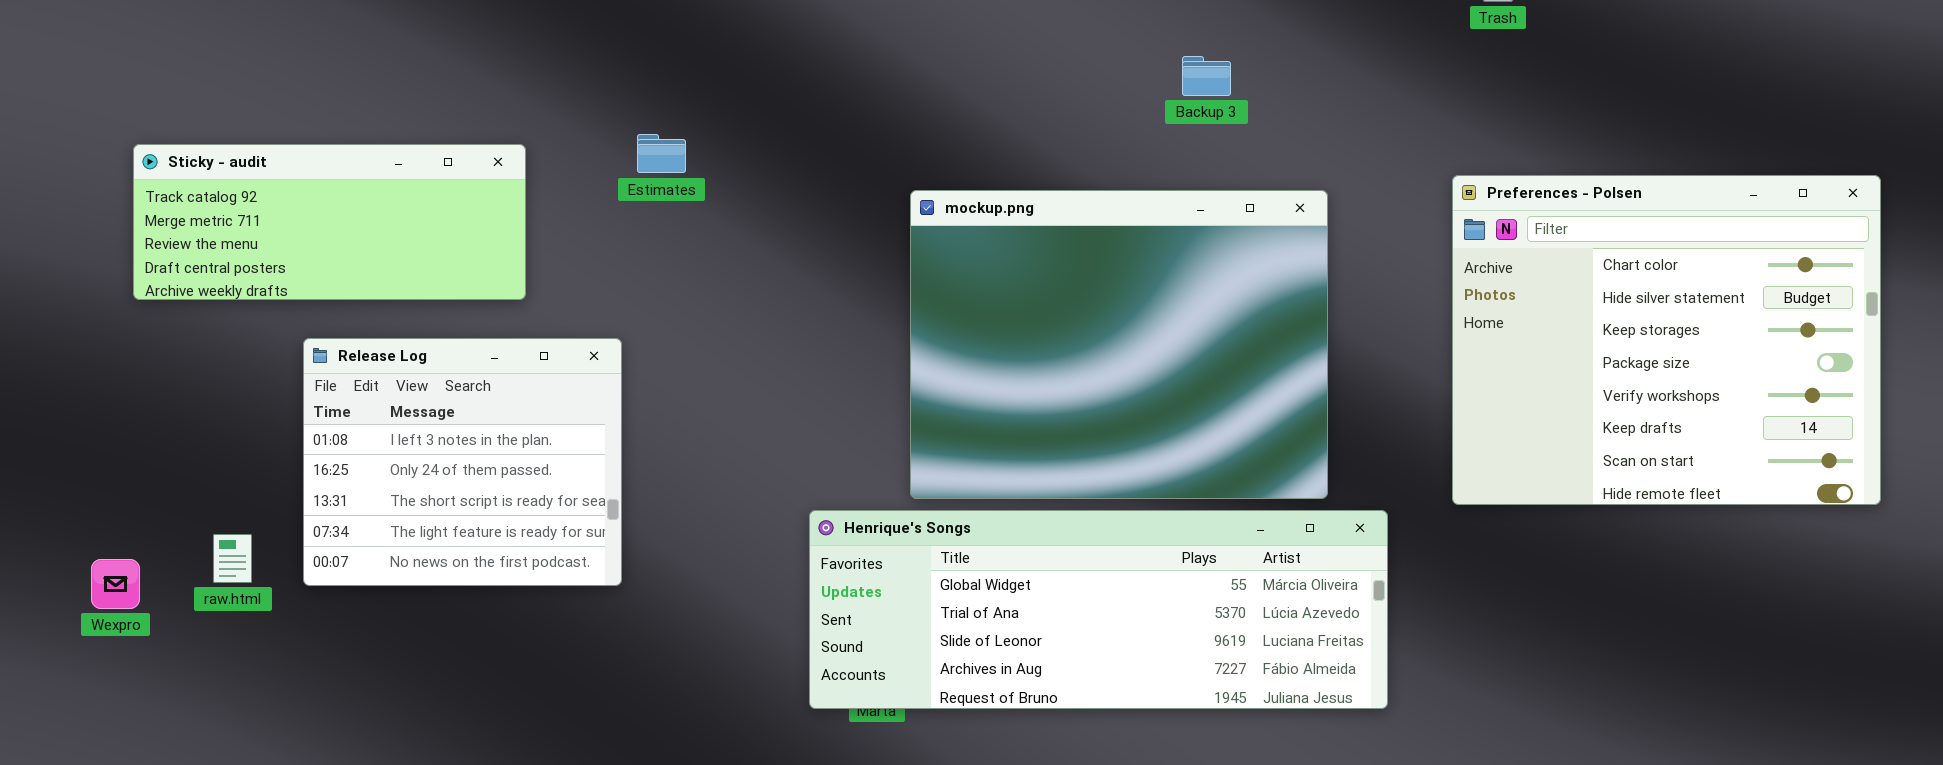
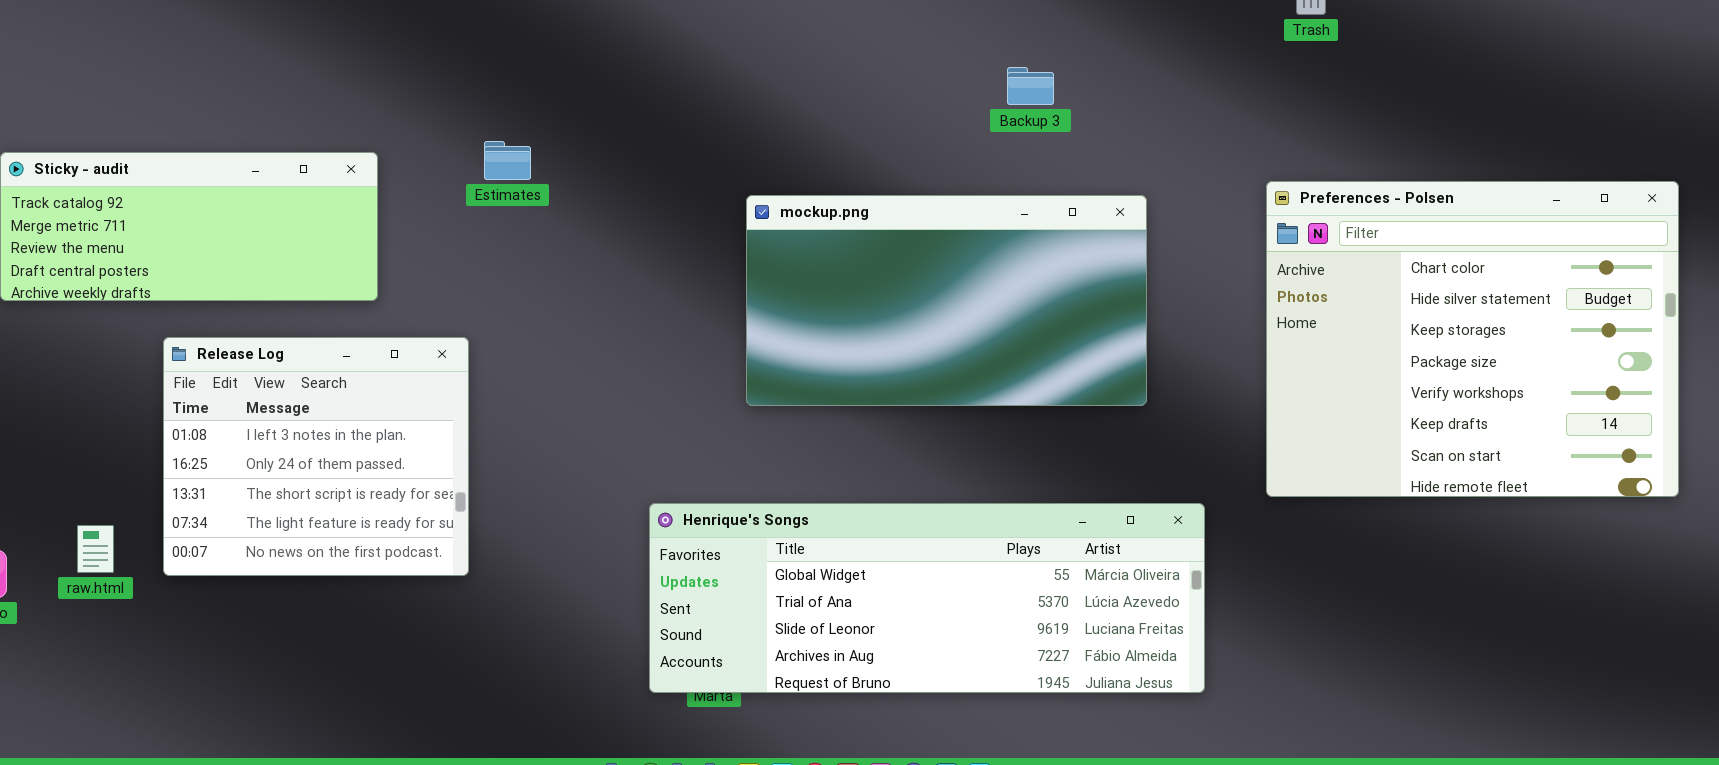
mockup.png: [910,190,1328,499] -> [746,195,1147,406], resized

